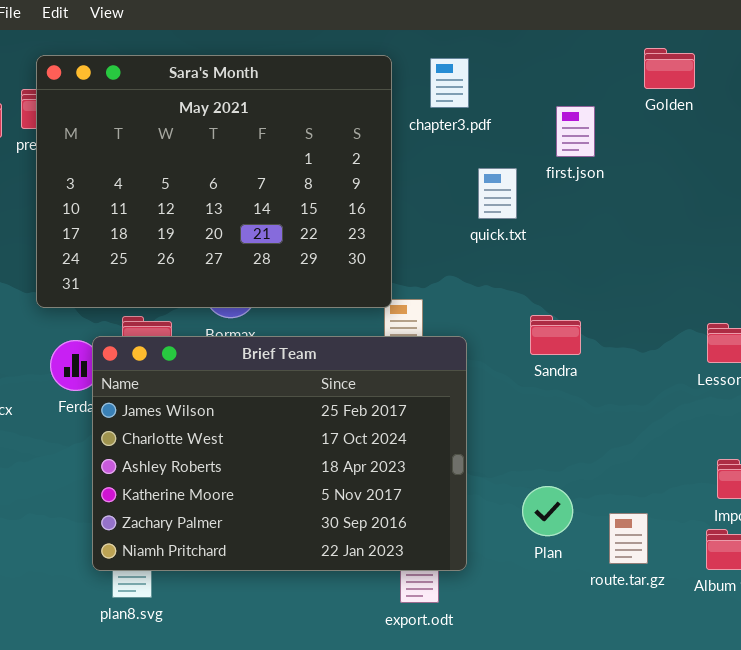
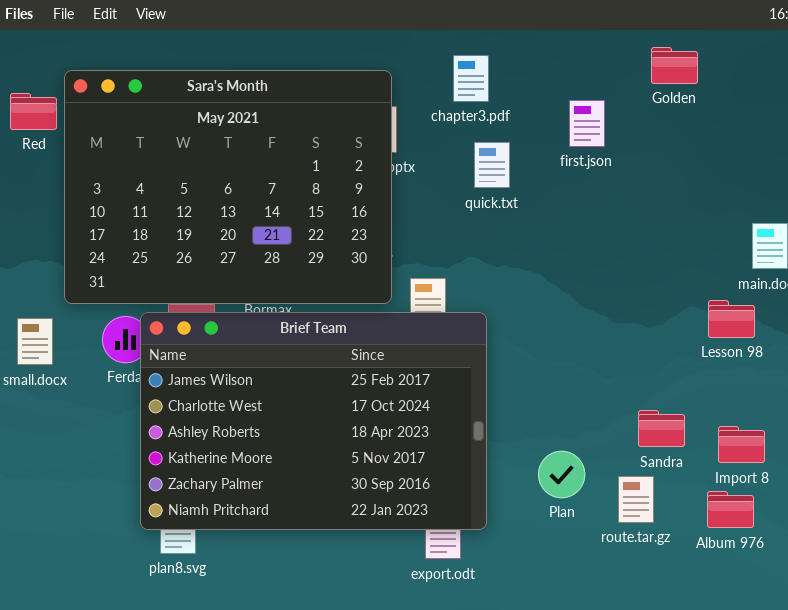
Sara's Month: [36,55,392,308] -> [64,70,392,304], moved
quick.txt: [478,168,517,219] -> [474,142,510,188], moved
Sandra: [530,315,581,355] -> [638,410,685,447], moved

